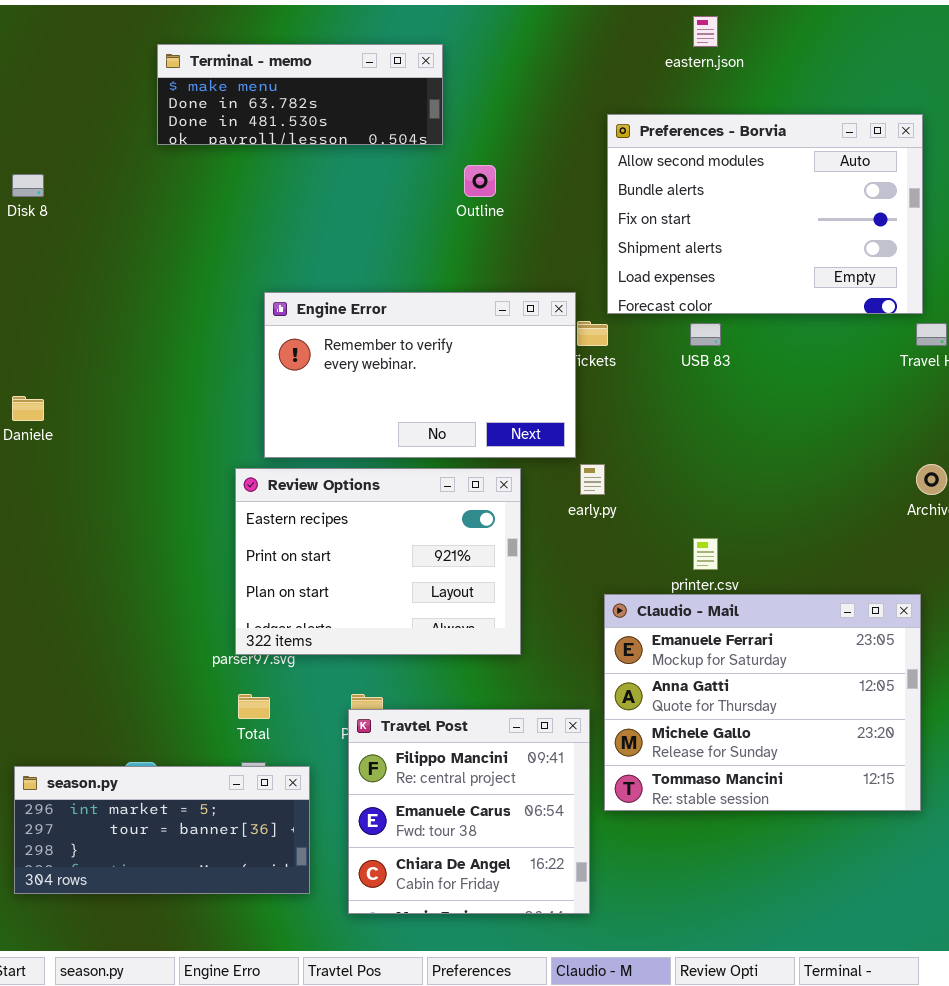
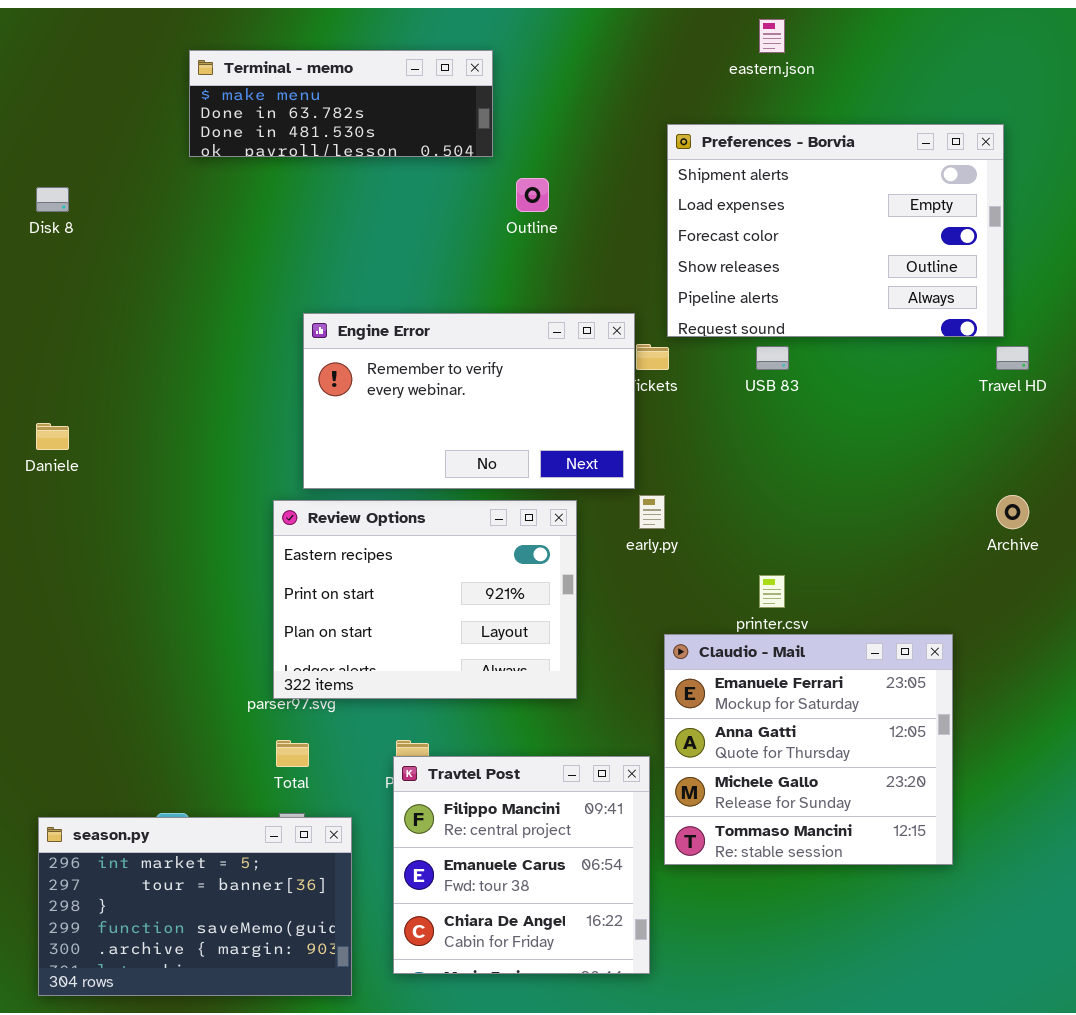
Preferences - Borvia: [607,114,923,314] -> [667,124,1004,337], scrolled down 3 rows
Claudio - Mail: [604,594,921,811] -> [664,634,953,865], resized
season.py: [14,766,310,894] -> [38,817,352,996], resized

